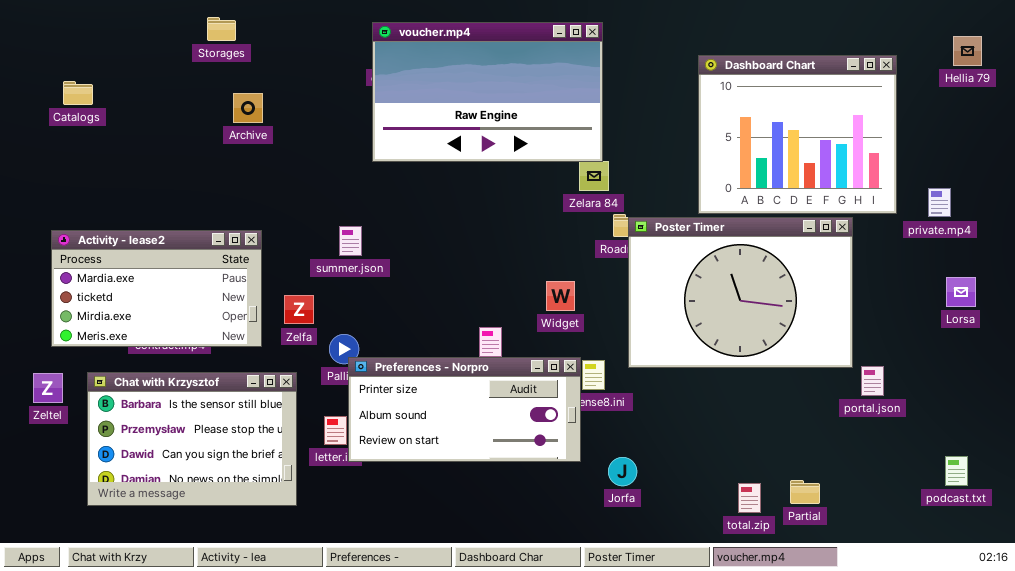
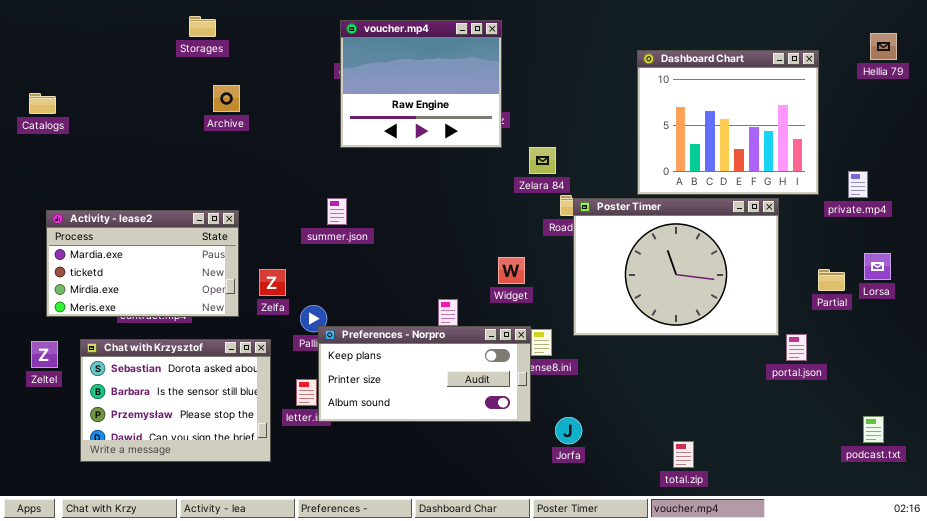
voucher.mp4: [372,22,603,162] -> [340,20,502,148], resized
Catalogs: [63,81,93,105] -> [29,93,56,114], moved
summer.json: [339,226,362,256] -> [327,198,347,225], moved
Preferences - Norpro: [348,357,581,462] -> [318,326,531,422], scrolled up 1 row
Chat with Krzysztof: [87,372,297,506] -> [80,339,271,462], scrolled up 1 row
Partial: [790,480,820,504] -> [818,269,845,291], moved

